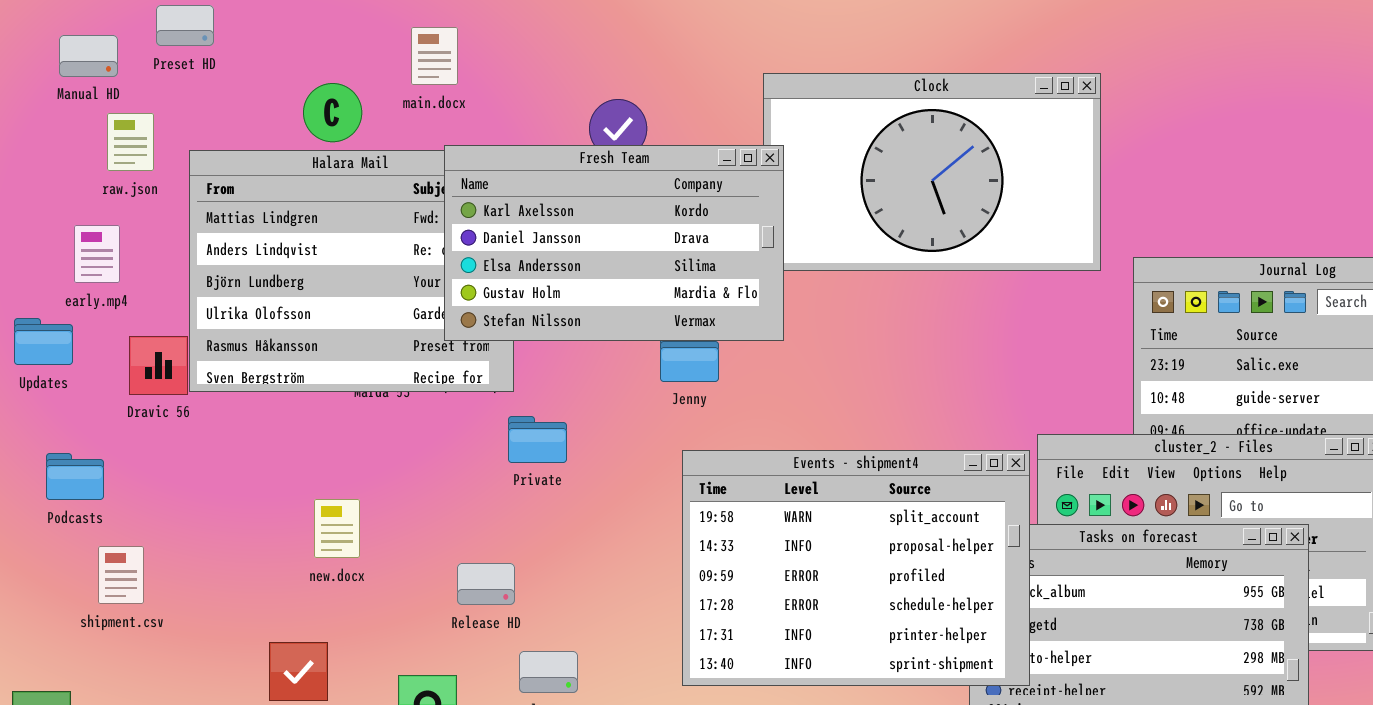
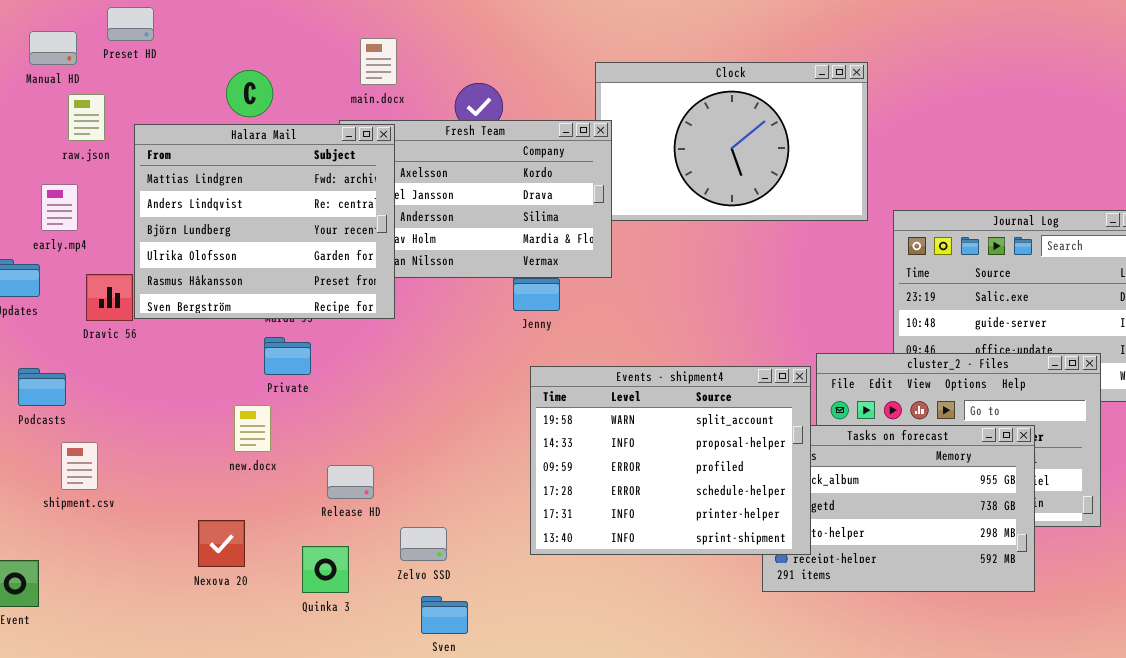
main.docx: [411,27,458,85] -> [360,38,397,85], moved
Halara Mail: [189,150,514,392] -> [134,124,395,319], raised
Private: [508,416,567,463] -> [264,337,311,375], moved
Release HD: [457,563,515,605] -> [327,465,374,499], moved

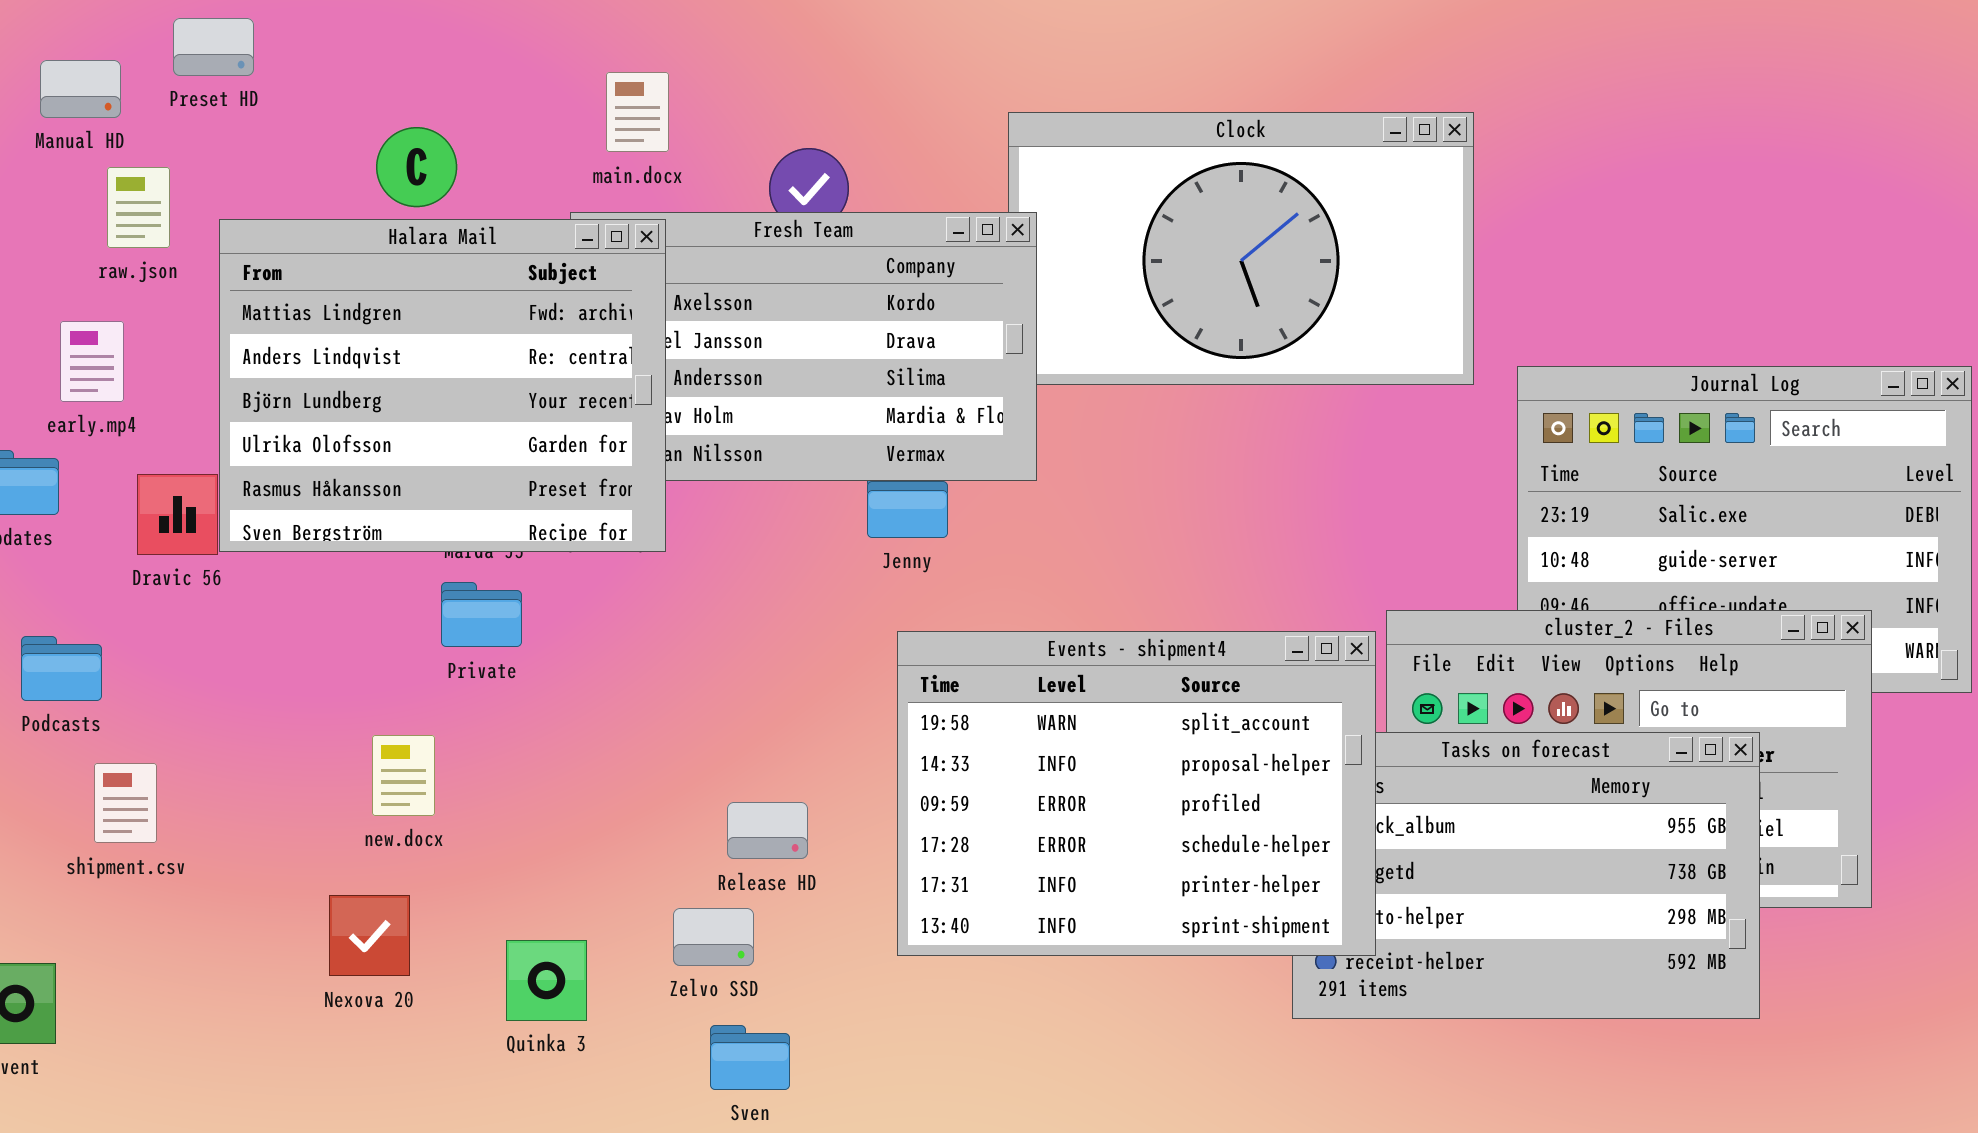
new.docx: [234,405,271,452] -> [372,735,435,816], moved
Release HD: [327,465,374,499] -> [727,802,808,859], moved

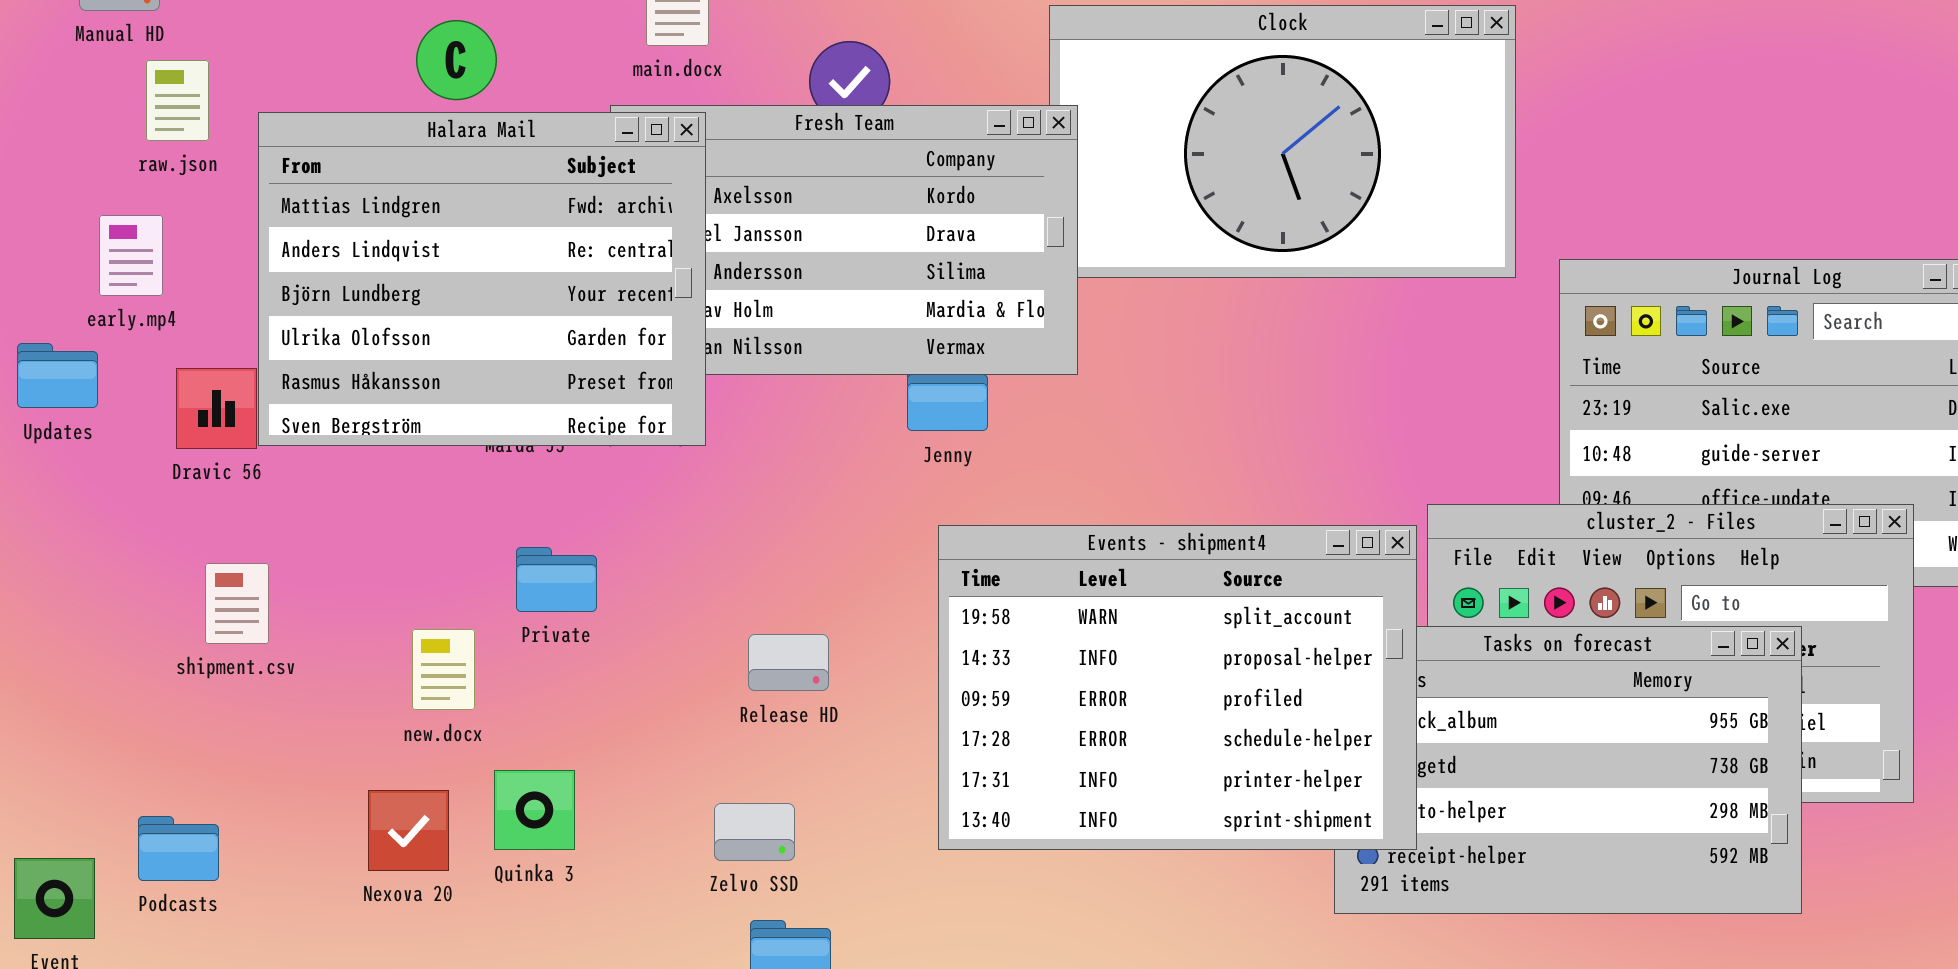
Private: [441,582,522,647] -> [516,547,597,612], moved
Podcasts: [21,636,102,701] -> [138,816,219,881], moved
shipment.csv: [94,763,157,843] -> [205,563,269,644], moved
Release HD: [727,802,808,859] -> [748,634,829,691], moved
Quinka 3: [506,940,587,1021] -> [494,770,575,850], moved

